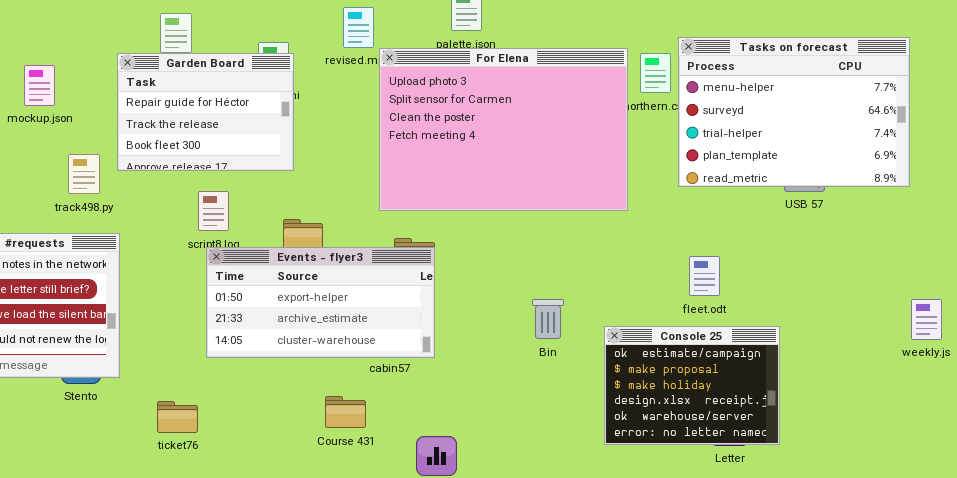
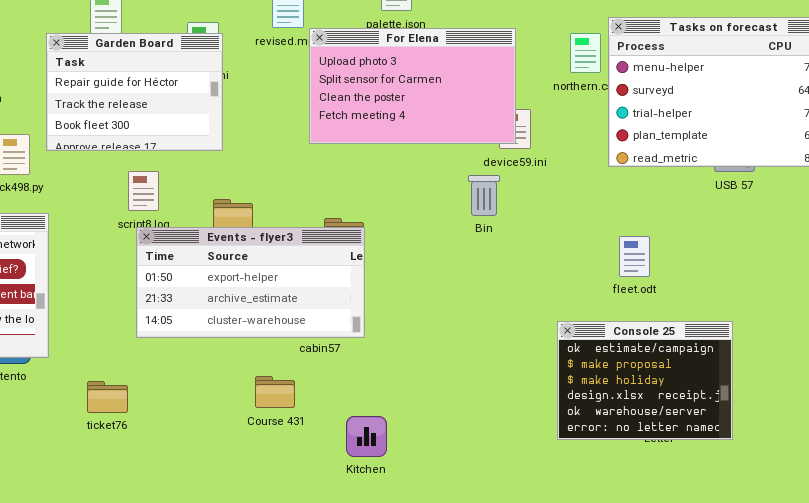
For Elena: [379,48,628,211] -> [309,28,516,144], resized
Bin: [532,299,564,339] -> [468,175,500,216], moved
Console 25: [604,326,780,445] -> [557,321,733,440], moved

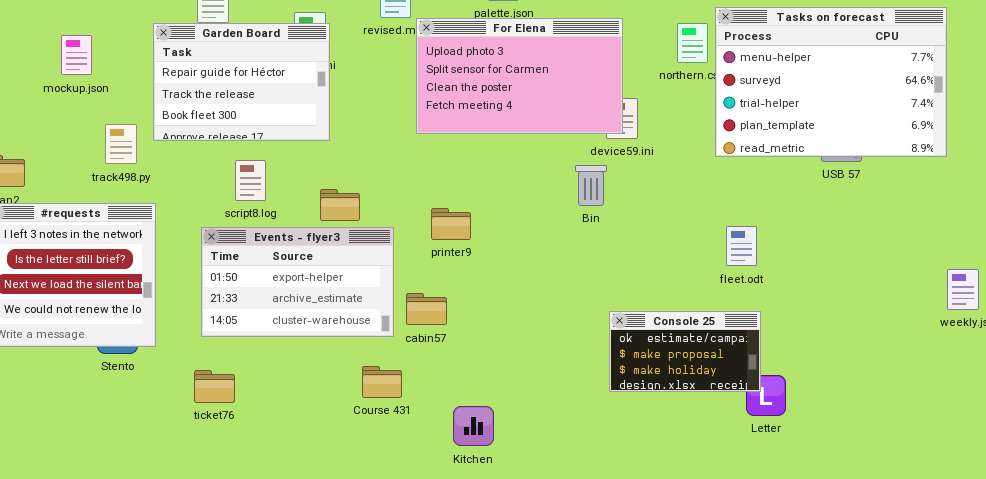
Events - flyer3: [136,227,365,338] -> [201,227,394,337], moved, resized
Console 25: [557,321,733,440] -> [609,311,761,392], moved, resized

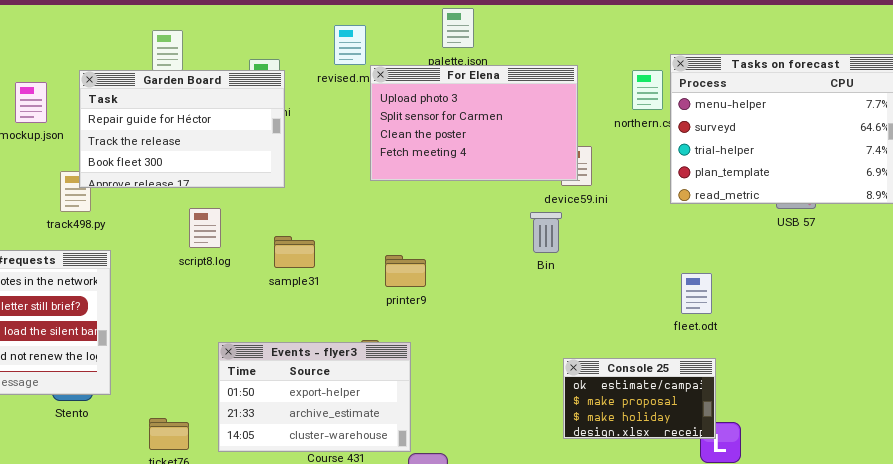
Garden Board: [153,23,330,141] -> [79,70,285,188], resized
Events - flyer3: [201,227,394,337] -> [218,342,411,452], moved

